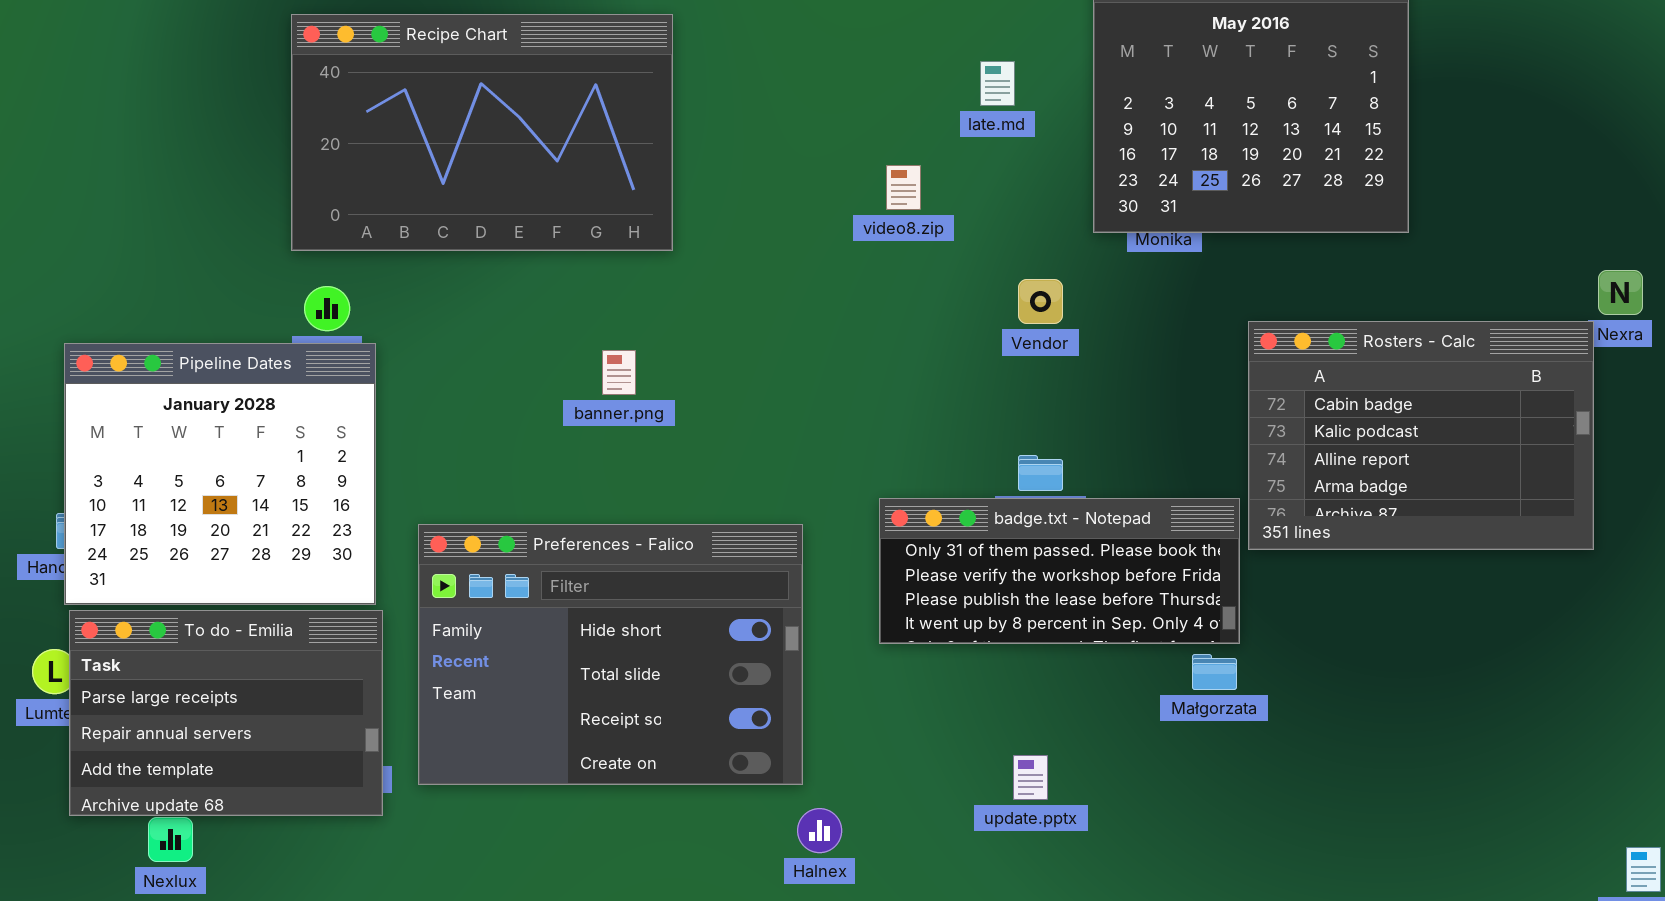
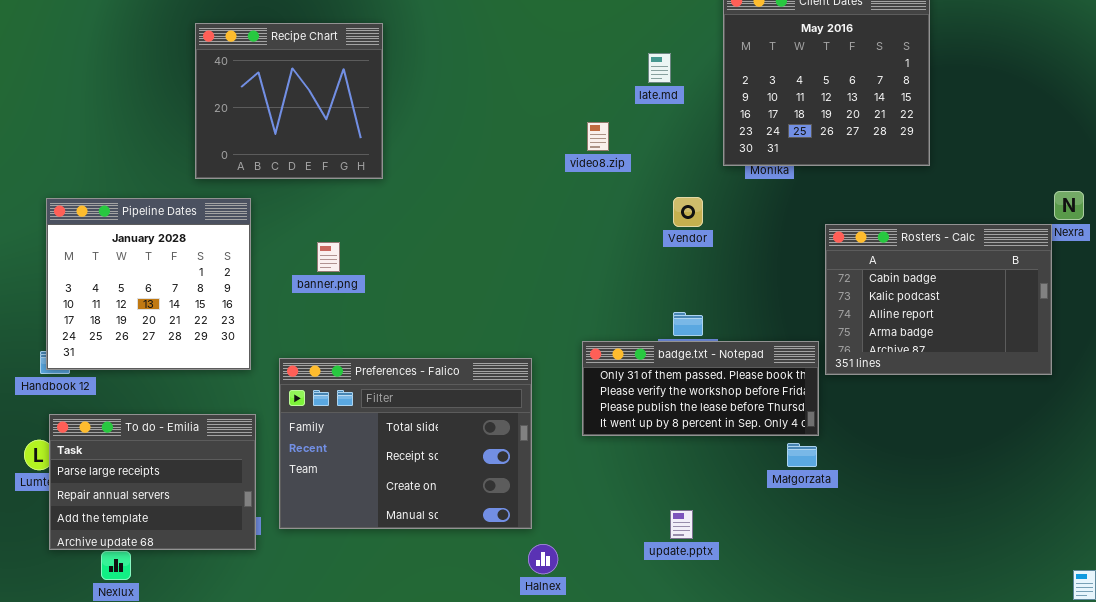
Recipe Chart: [291,14,673,251] -> [195,23,383,179], resized
Pipeline Dates: [64,343,376,605] -> [46,198,251,370], moved
banner.png: [602,350,636,395] -> [317,242,340,272], moved
Preferences - Falico: [418,524,803,785] -> [279,358,532,529], scrolled down 1 row

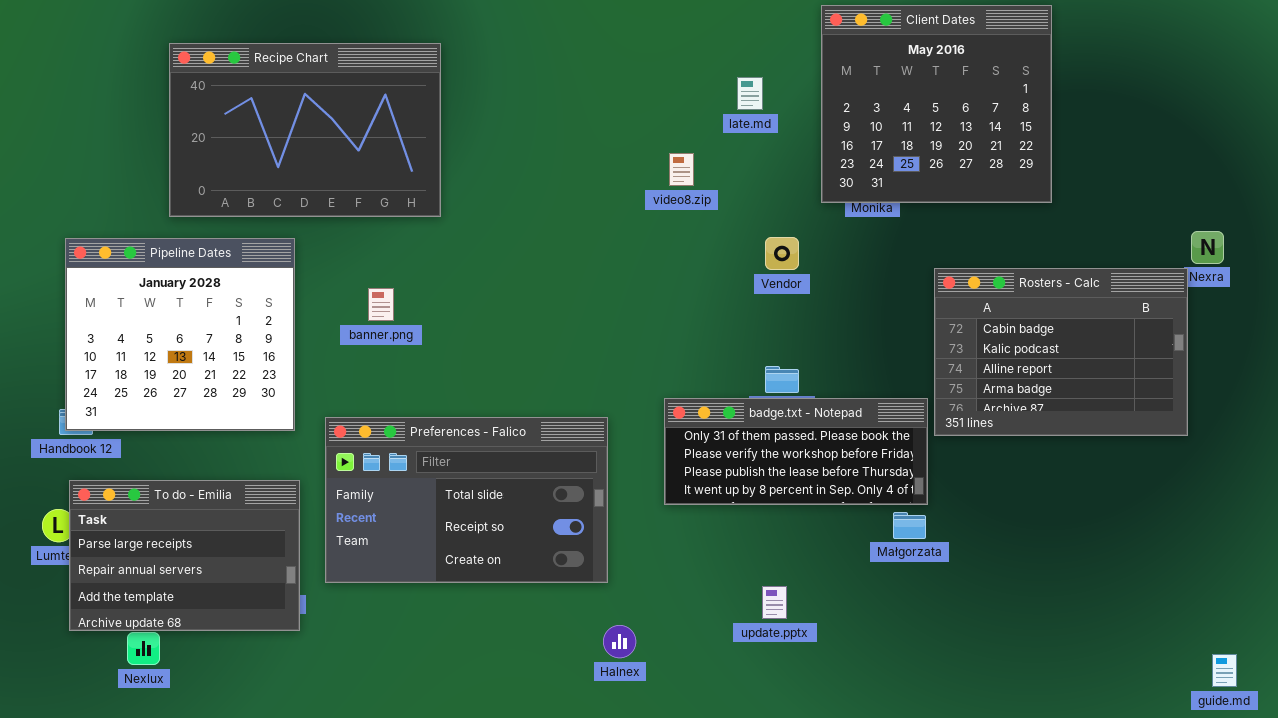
Recipe Chart: [195,23,383,179] -> [169,43,441,217], resized
Preferences - Falico: [279,358,532,529] -> [325,417,608,583], resized

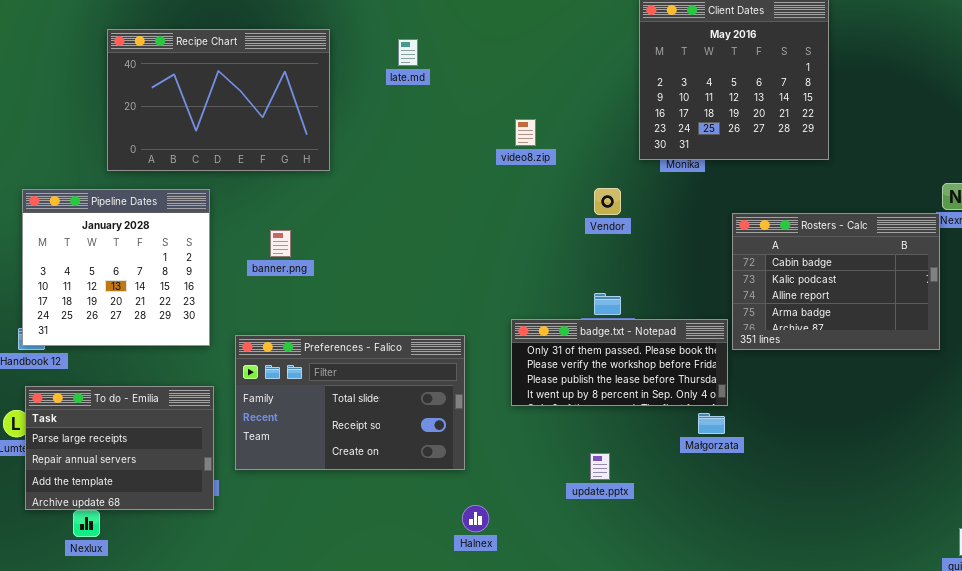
late.md: [737,77,763,110] -> [398,39,418,66], moved
update.pptx: [762,586,787,619] -> [590,453,610,480], moved

